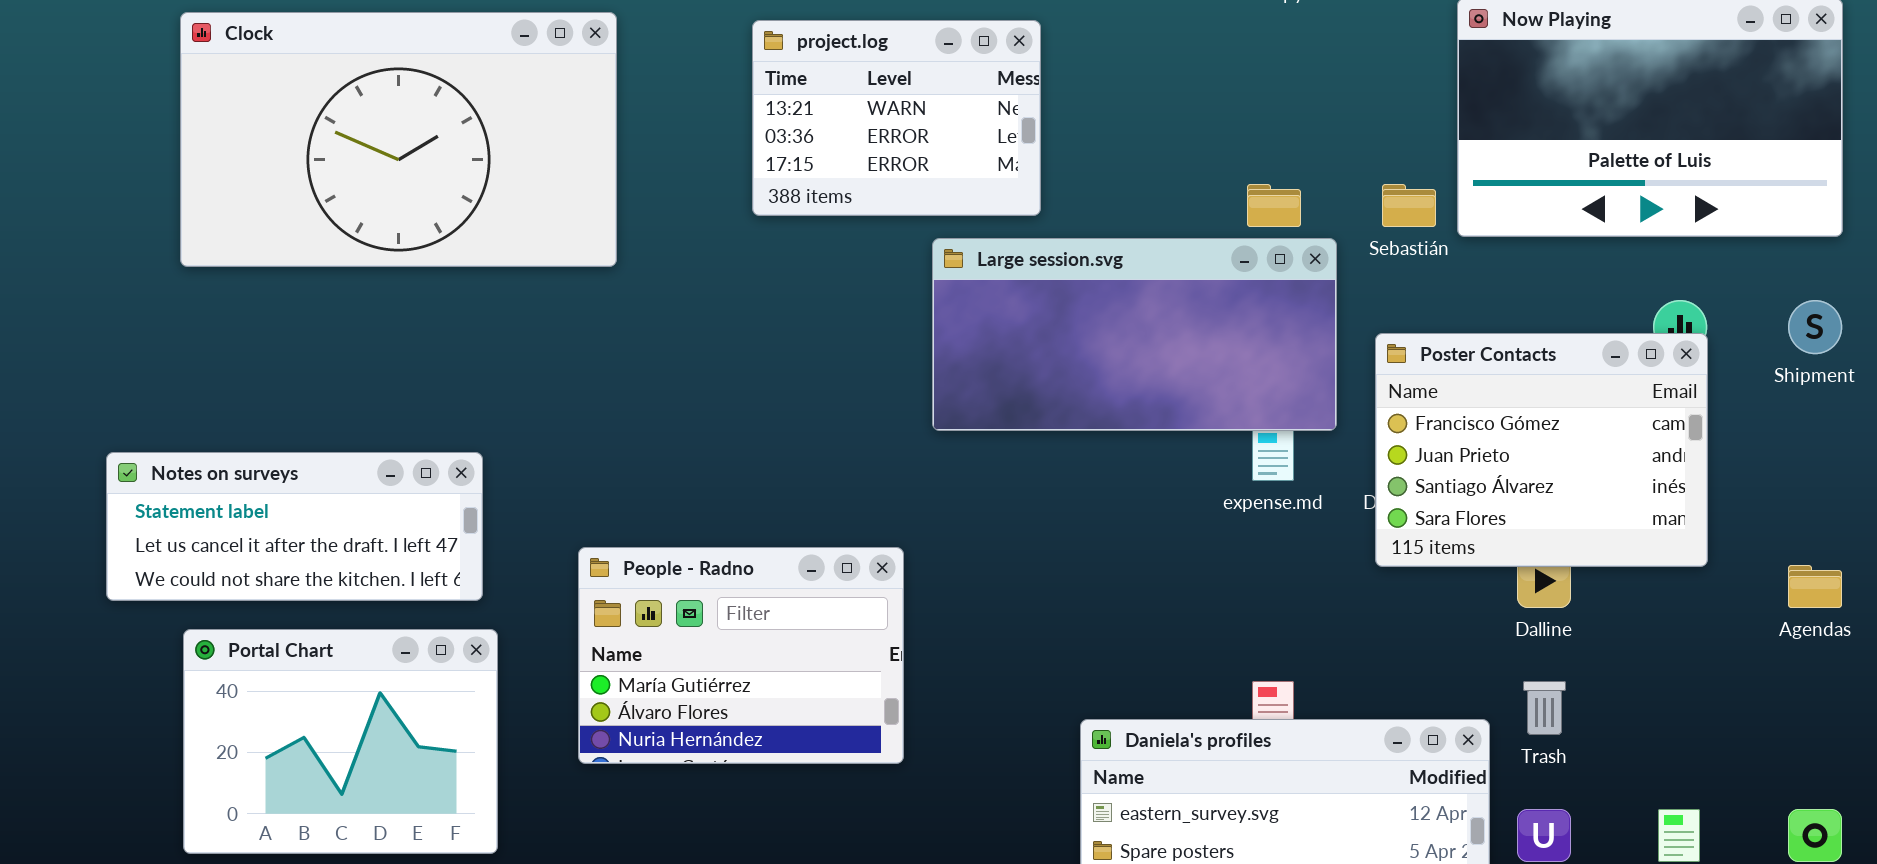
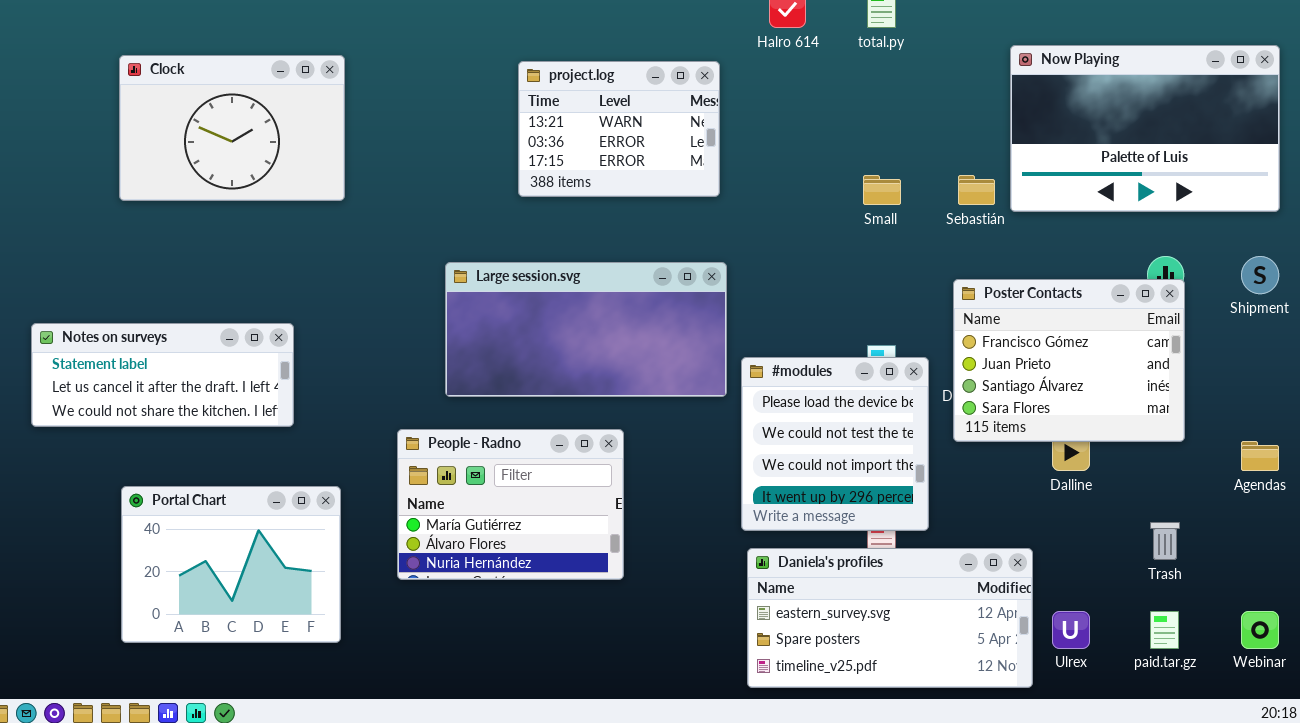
Clock: [180,12,617,267] -> [119,55,345,201], resized
Large session.svg: [932,238,1337,431] -> [445,262,727,397], moved
#modules: none -> [741,357,929,531], opened
Notes on surveys: [106,452,483,601] -> [31,323,294,427], moved
Trash: [1523,681,1566,735] -> [1150,522,1180,560], moved

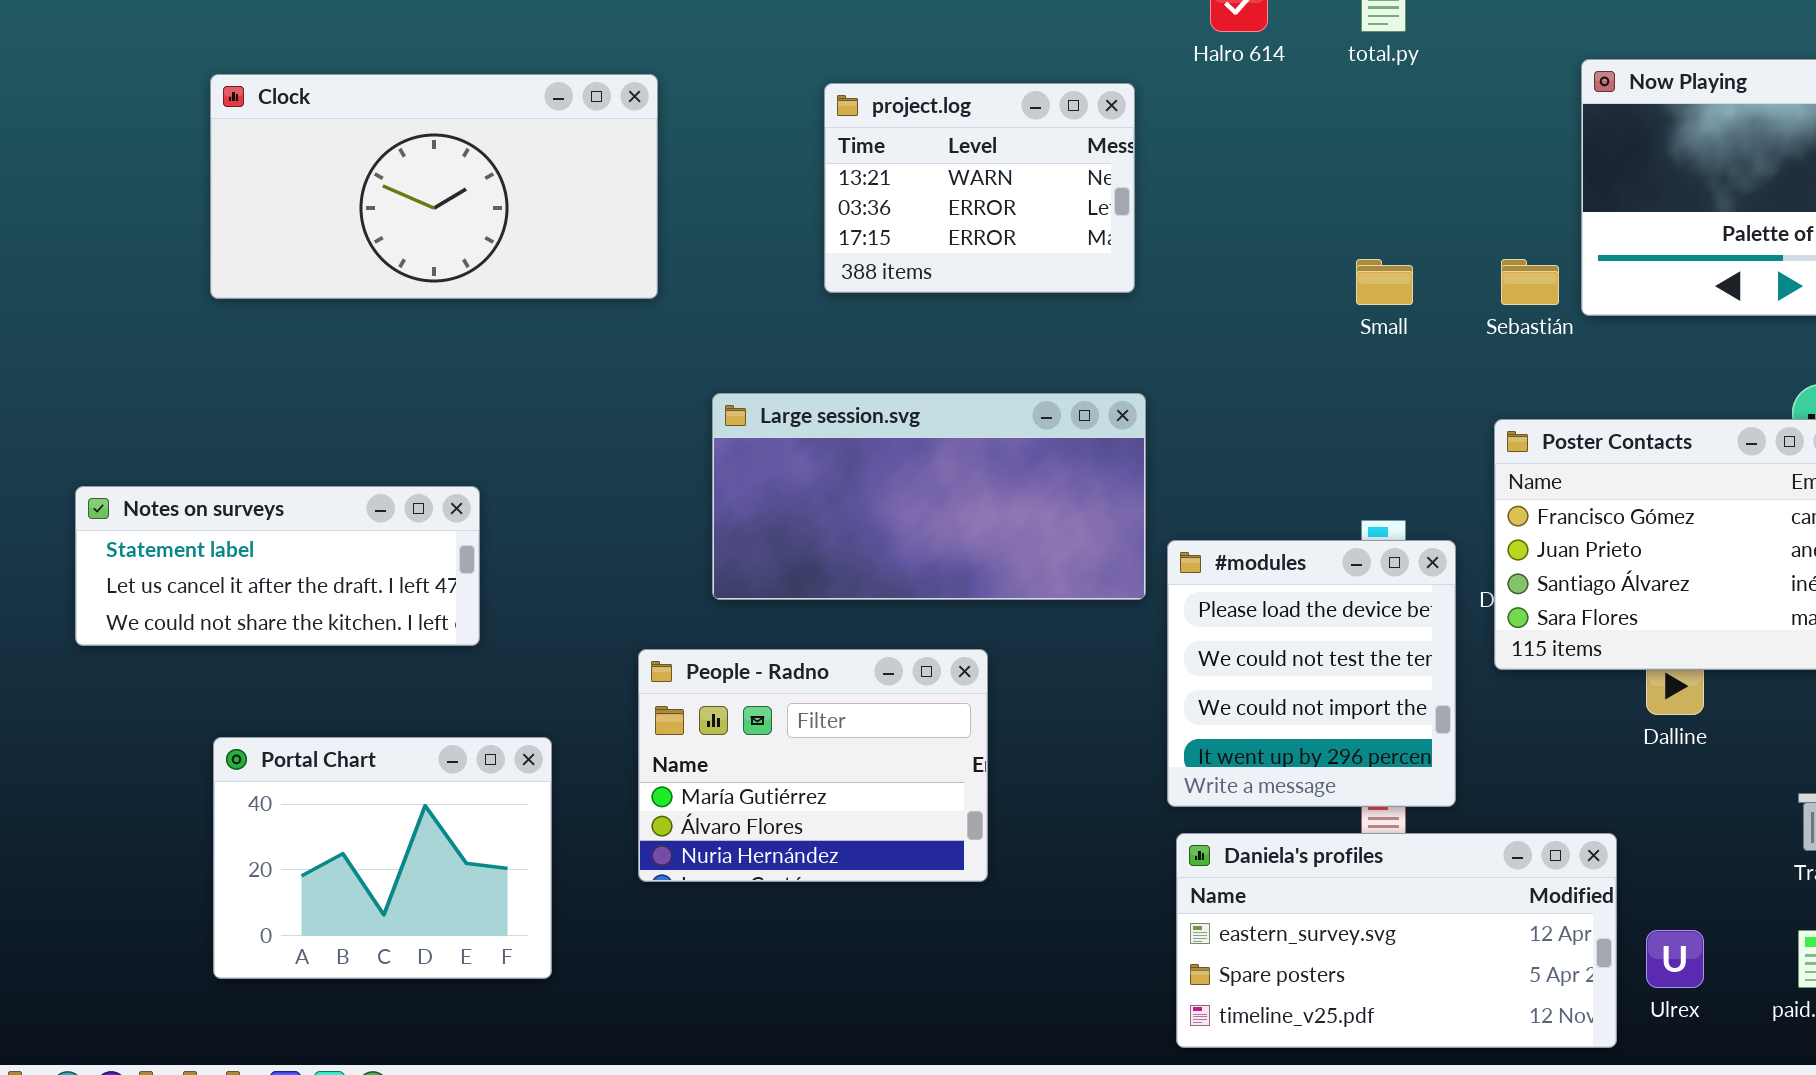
Clock: [119,55,345,201] -> [210,74,658,299], resized

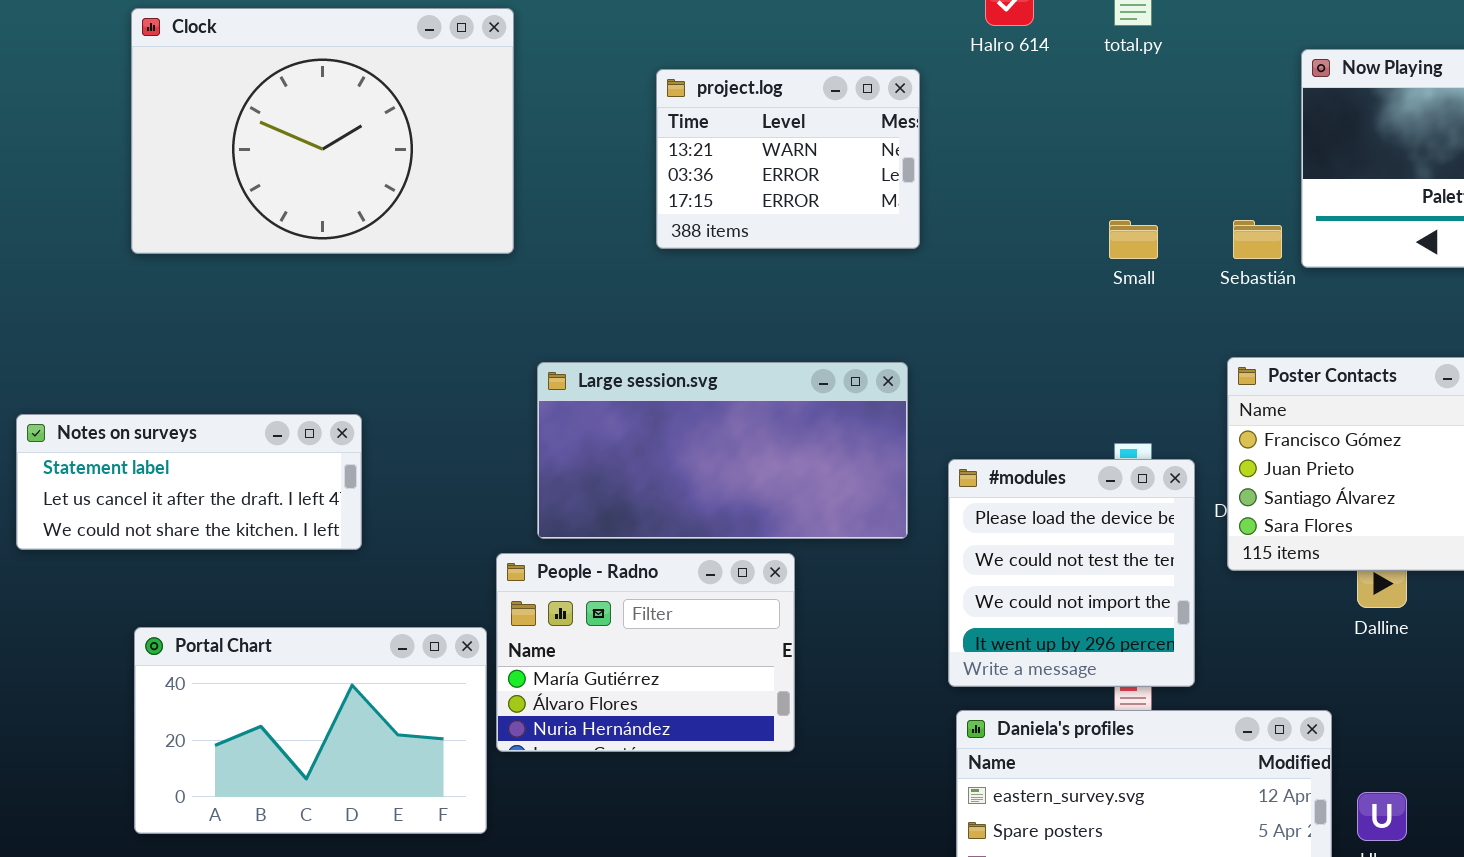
Clock: [210,74,658,299] -> [131,8,514,254], resized
Large session.svg: [712,393,1146,600] -> [537,362,908,539], moved
Portal Chart: [213,737,552,979] -> [134,627,487,834], resized

